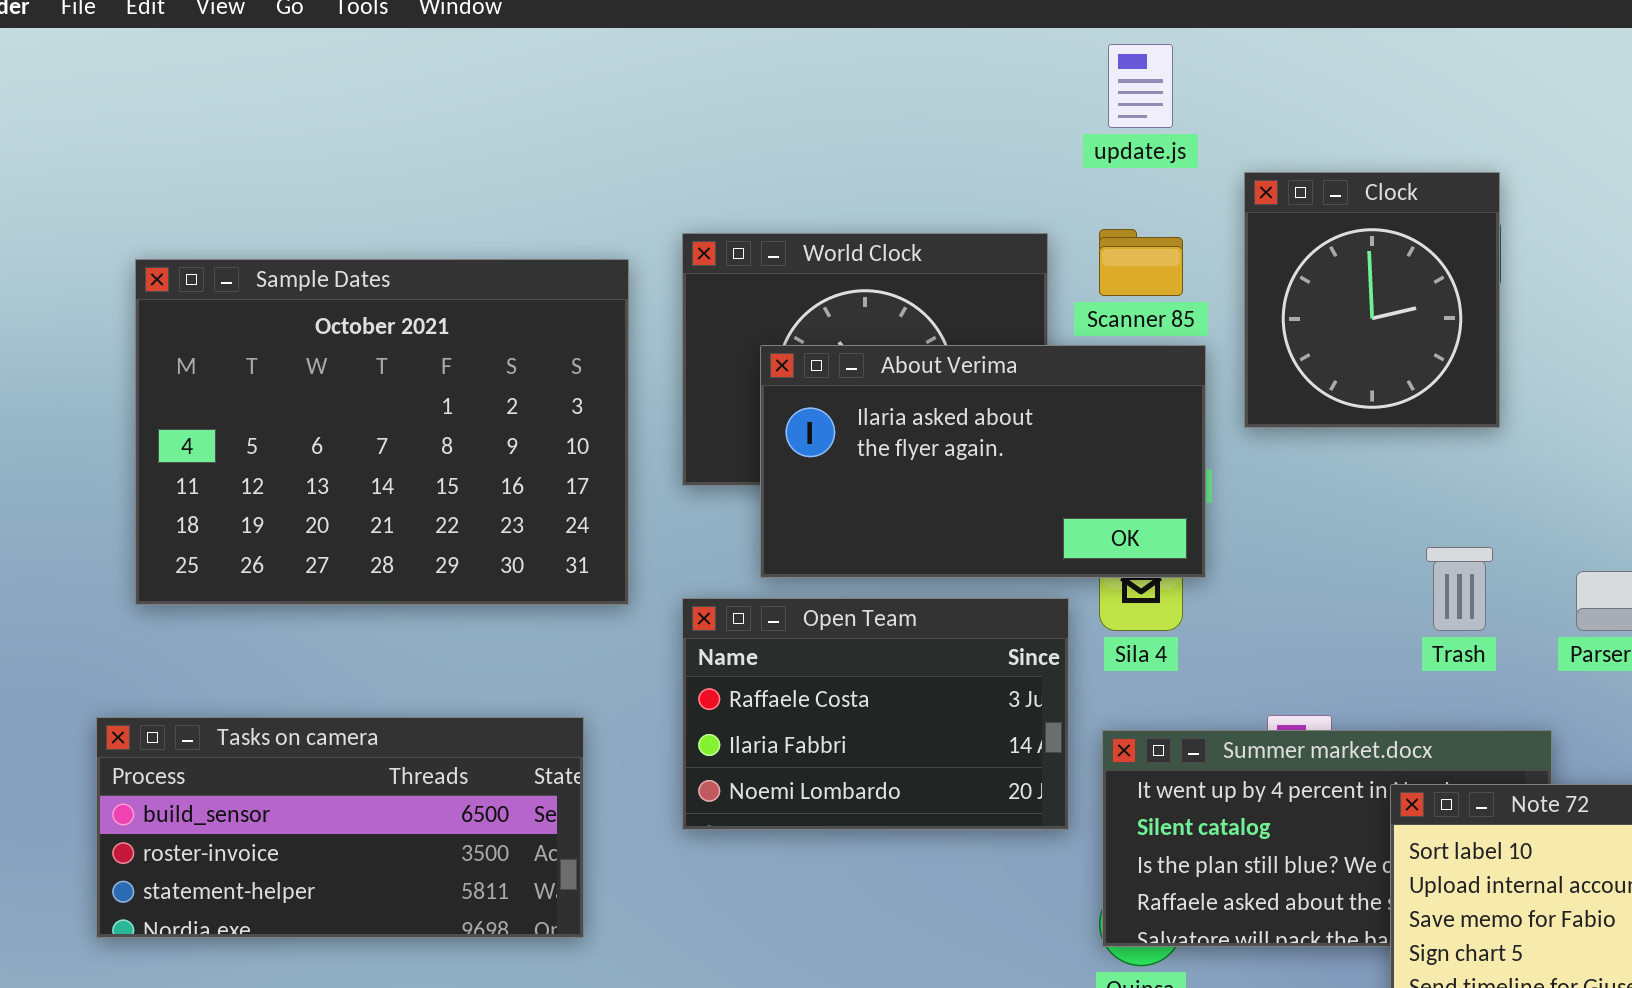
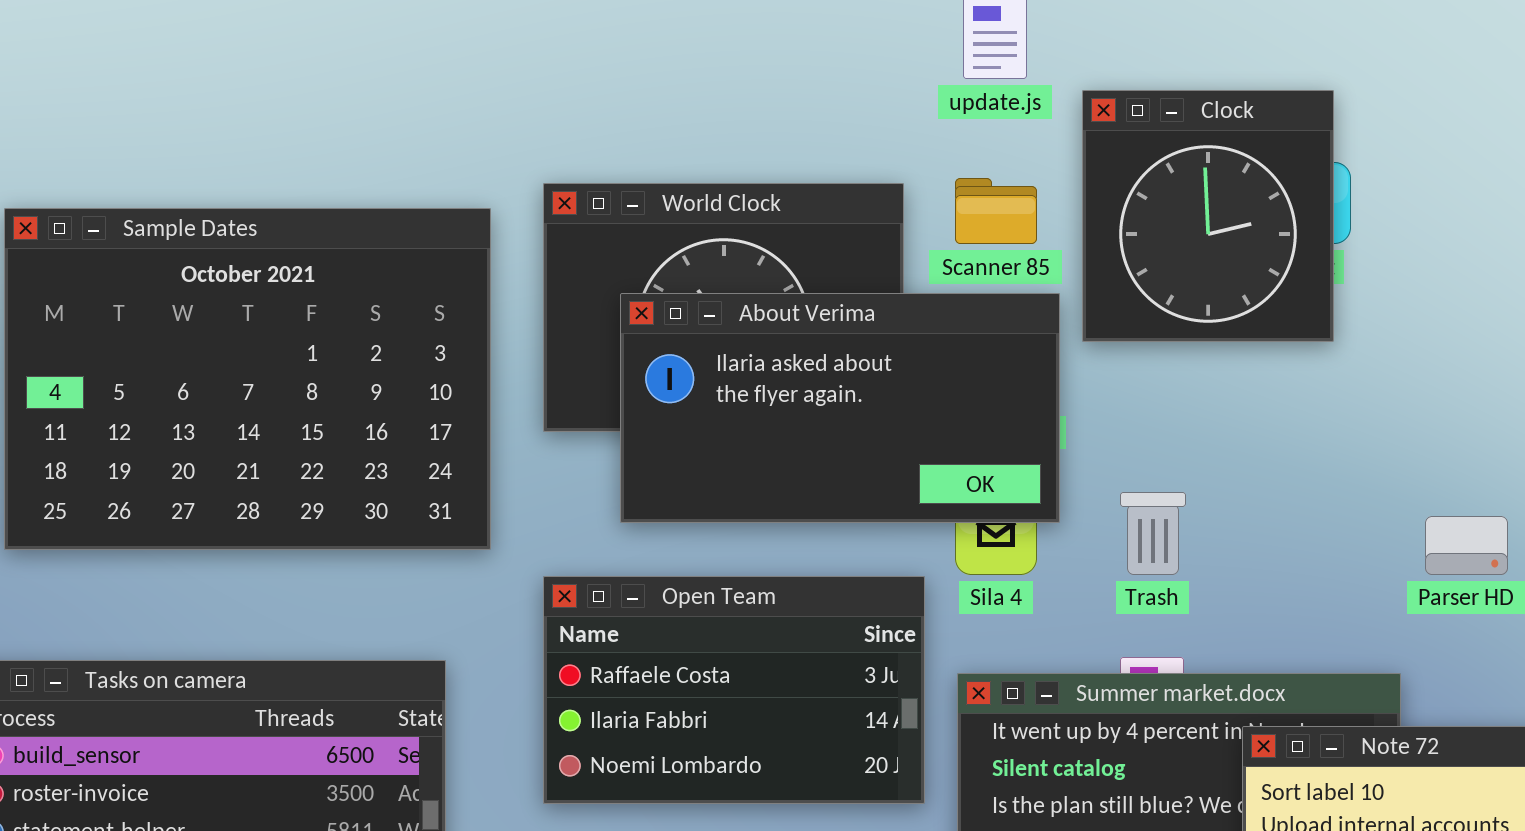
Clock: [1244,172,1500,428] -> [1082,90,1334,342], moved
Trash: [1426,547,1493,631] -> [1120,492,1186,575], moved
Open Team: [682,598,1069,830] -> [543,576,925,804], moved

